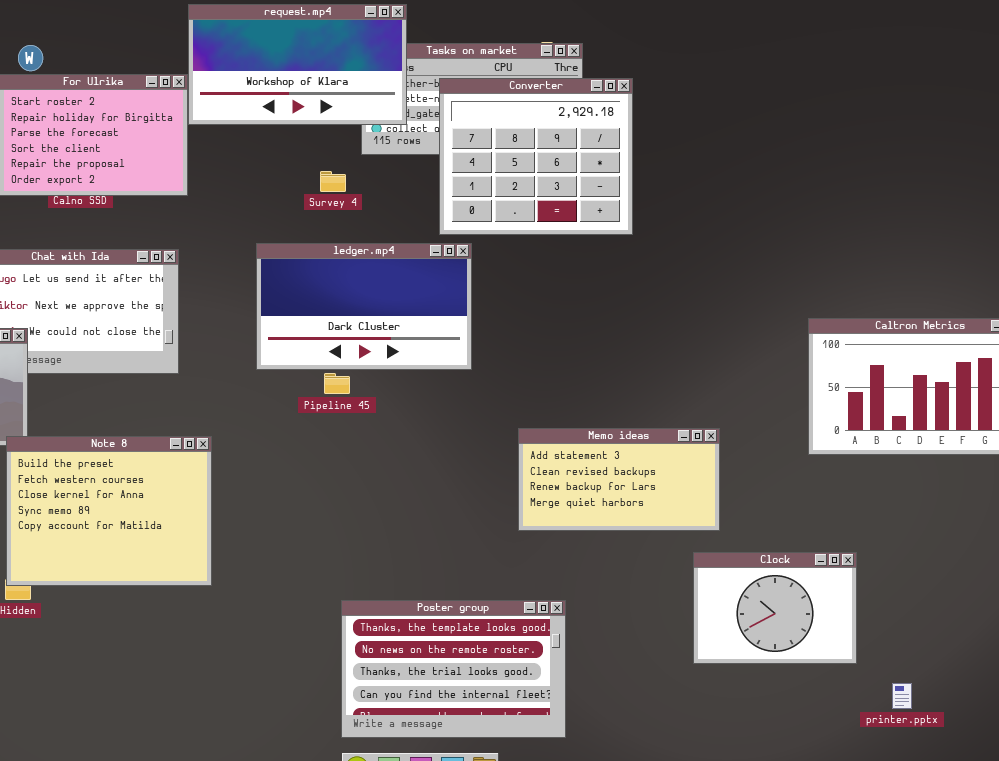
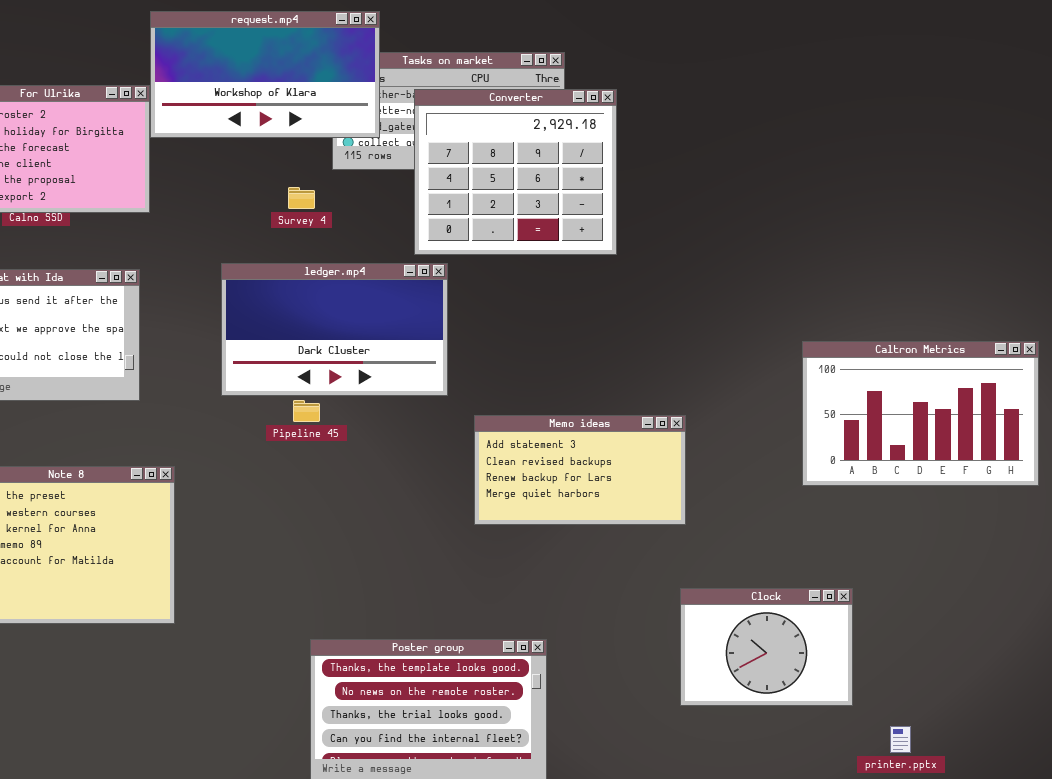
Memo ideas: [518,428,720,531] -> [474,415,686,525], moved

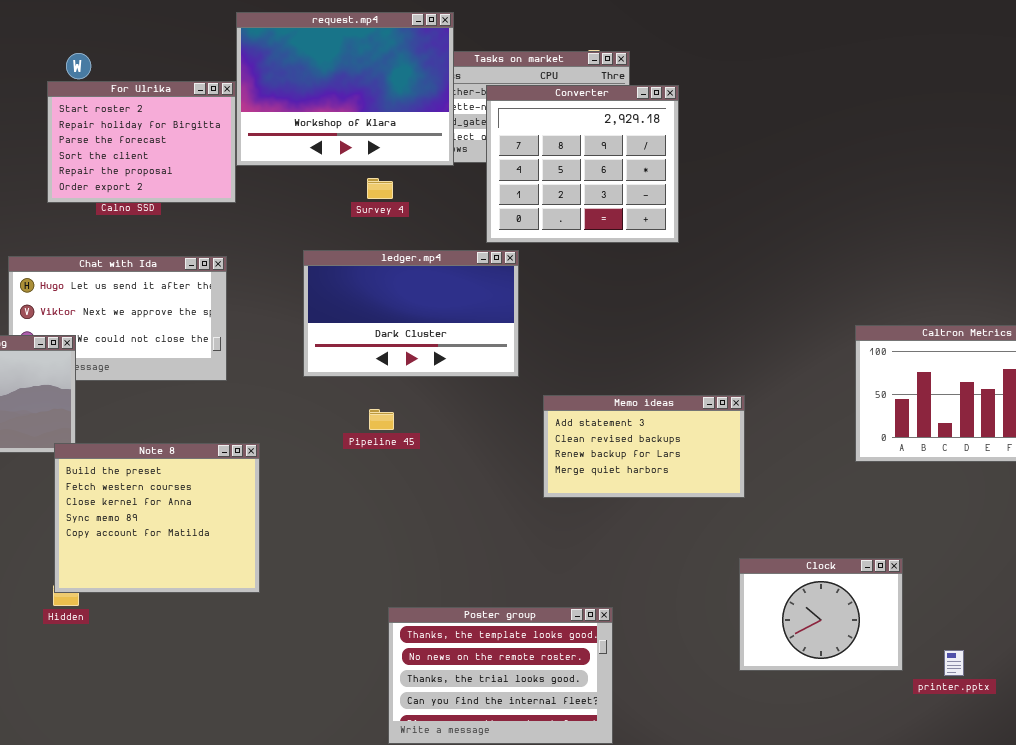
request.mp4: [150,11,380,138] -> [236,12,454,166], resized
Pipeline 45: [293,400,320,422] -> [369,409,394,430], moved
printer.pptx: [890,726,911,753] -> [944,650,964,676], moved

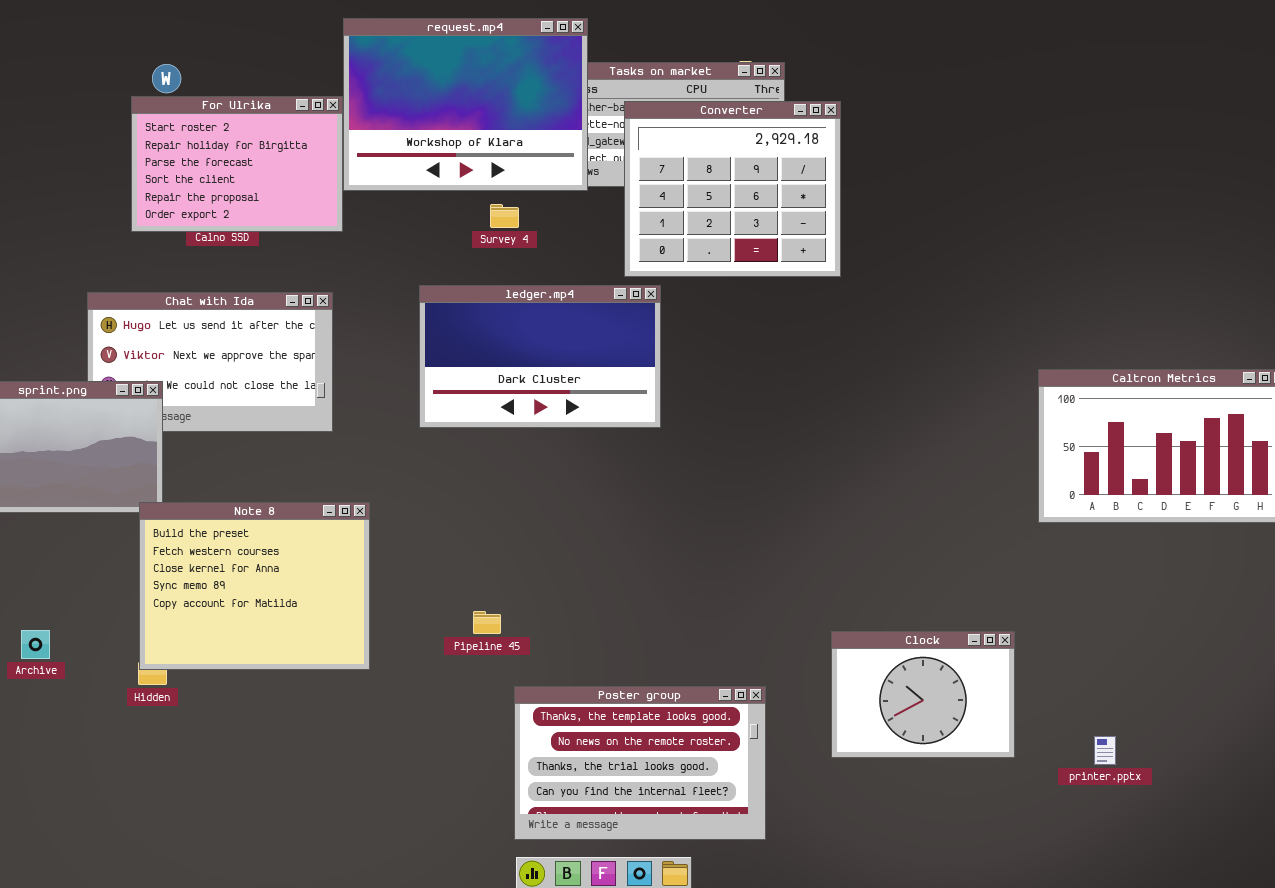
Memo ideas: [543,395,745,498] -> none, closed
Pipeline 45: [369,409,394,430] -> [473,611,501,634], moved
Clock: [739,558,903,671] -> [831,631,1015,758], moved
printer.pptx: [944,650,964,676] -> [1094,736,1116,765], moved

